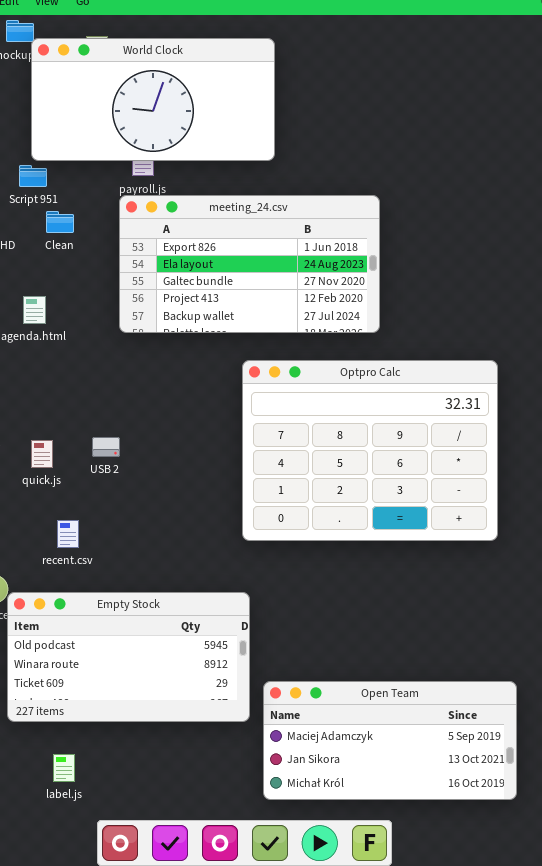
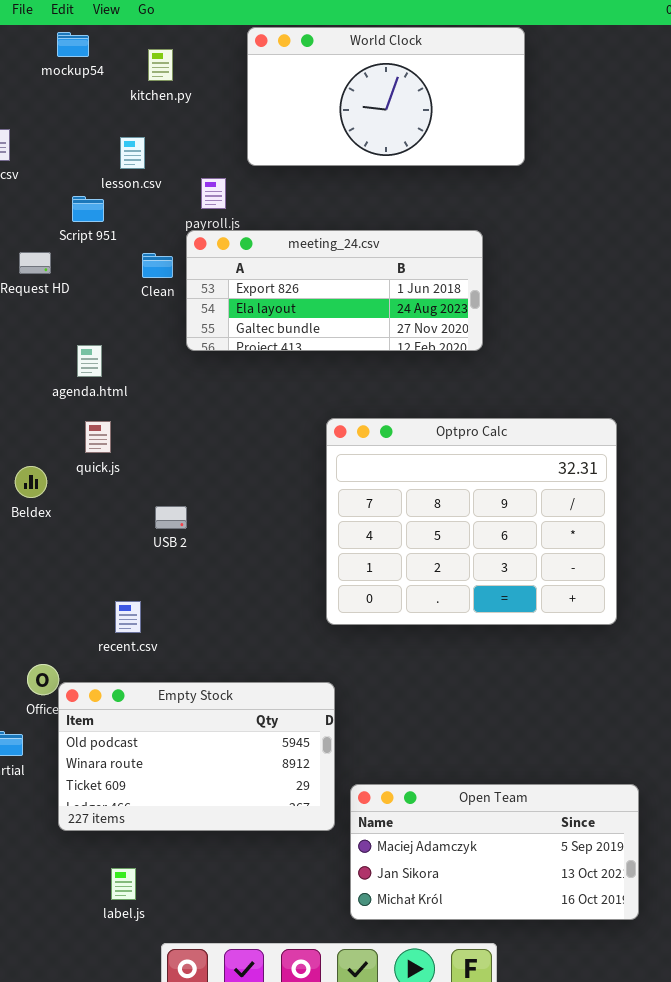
World Clock: [31,38,275,161] -> [247,27,525,166], moved
meeting_24.csv: [119,195,380,333] -> [186,230,483,351], resized
Clean: [46,211,74,233] -> [142,253,173,278], moved
quick.js: [31,440,53,468] -> [85,421,111,453], moved

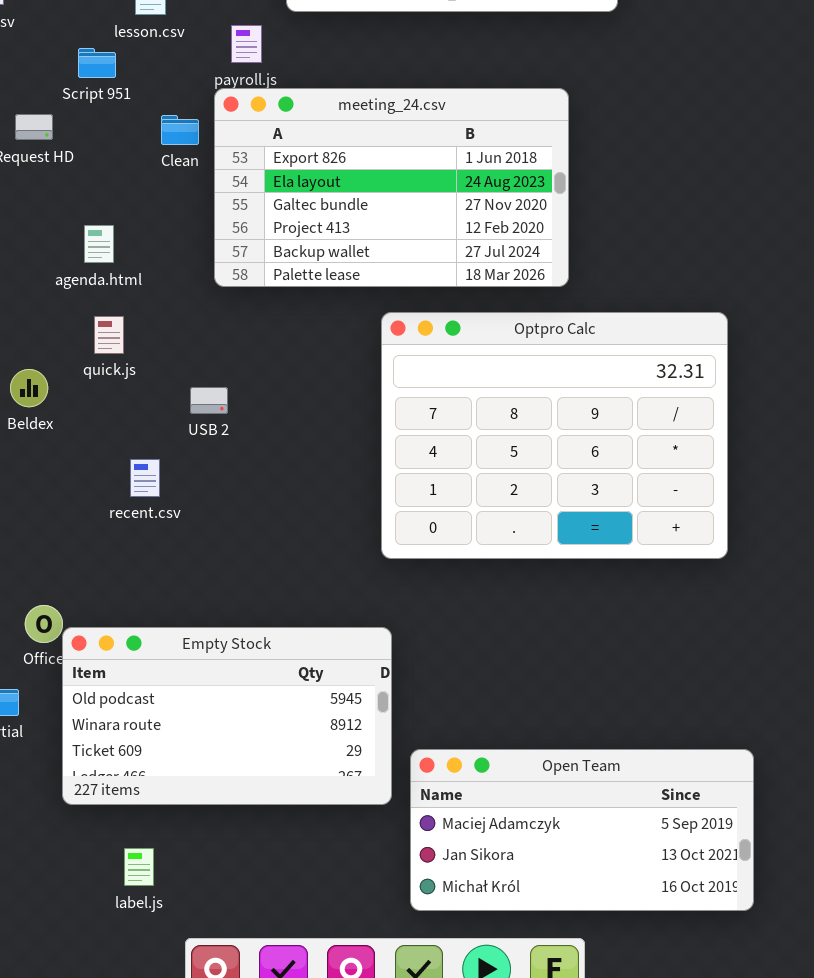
meeting_24.csv: [186,230,483,351] -> [214,88,569,287], resized
USB 2: [155,506,187,529] -> [190,387,228,414], moved
recent.csv: [115,601,141,633] -> [130,459,160,497], moved

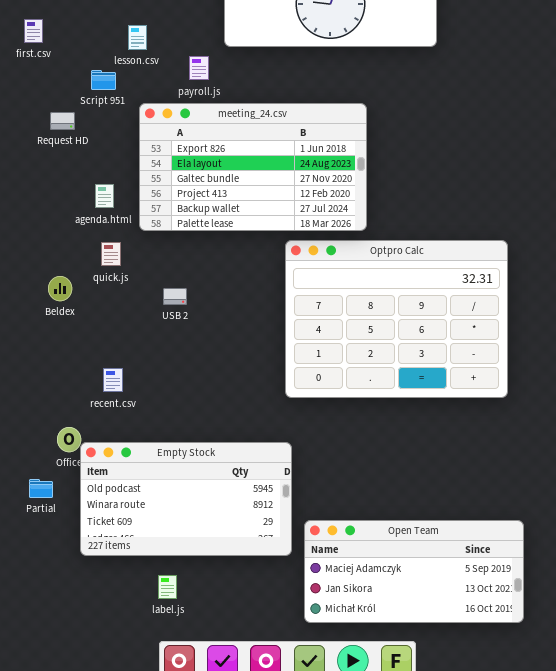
meeting_24.csv: [214,88,569,287] -> [139,103,367,231], moved
recent.csv: [130,459,160,497] -> [103,368,123,392], moved
label.js: [124,848,154,886] -> [158,575,177,599], moved

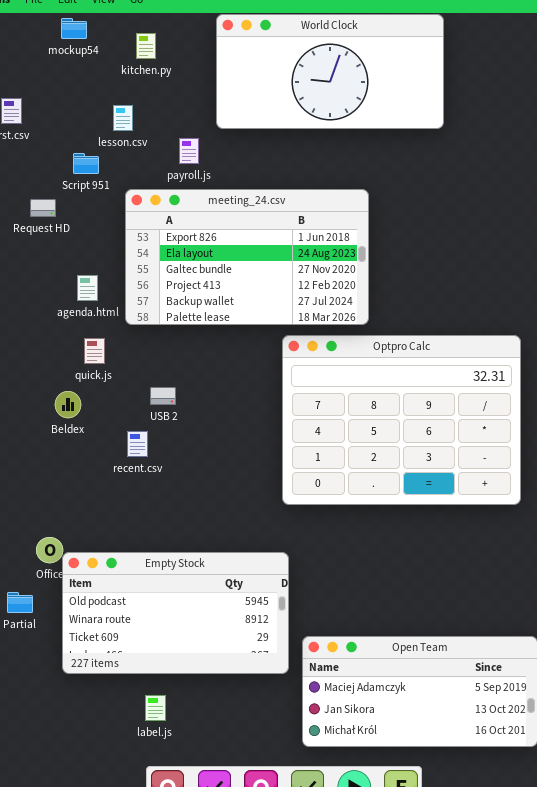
Beldex: [48,276,72,301] -> [55,391,81,418], moved
recent.csv: [103,368,123,392] -> [127,431,148,457], moved

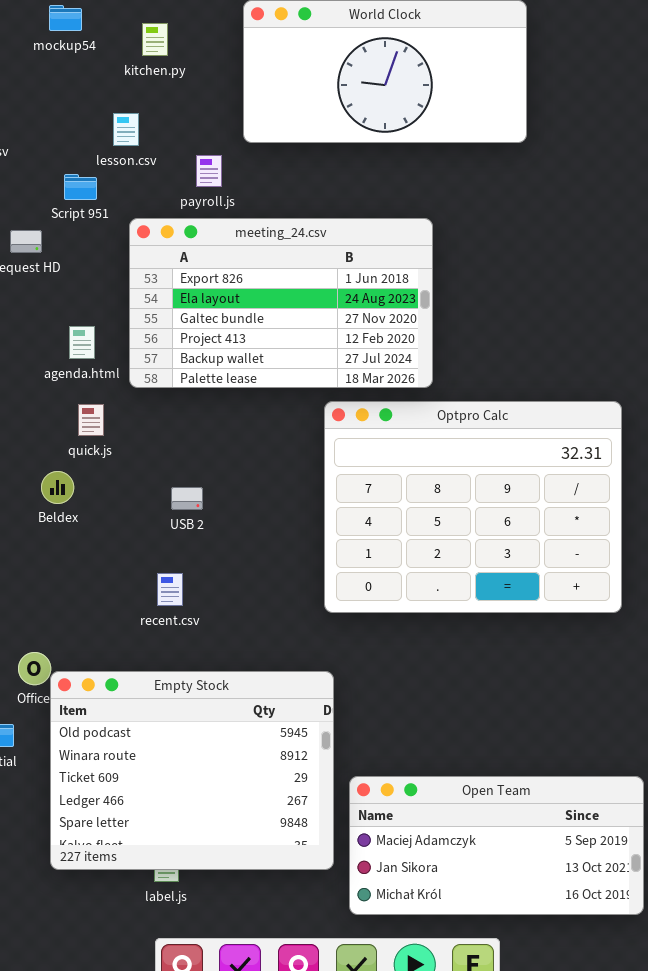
USB 2: [150,387,176,405] -> [171,487,203,510], moved
recent.csv: [127,431,148,457] -> [157,573,183,606], moved
Empty Stock: [62,552,289,674] -> [50,671,334,870], resized

